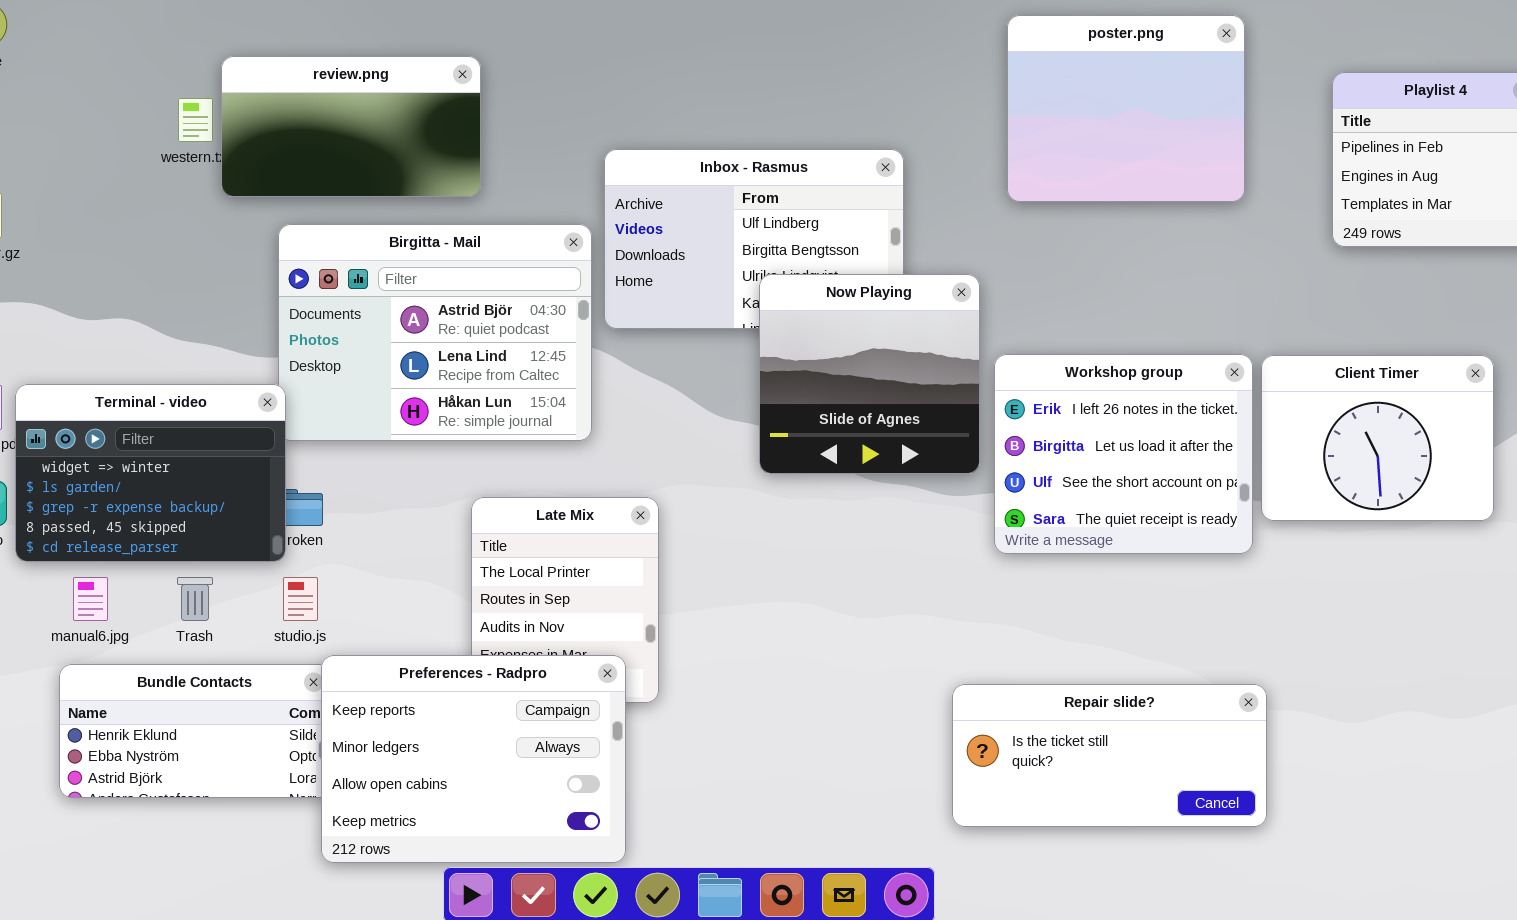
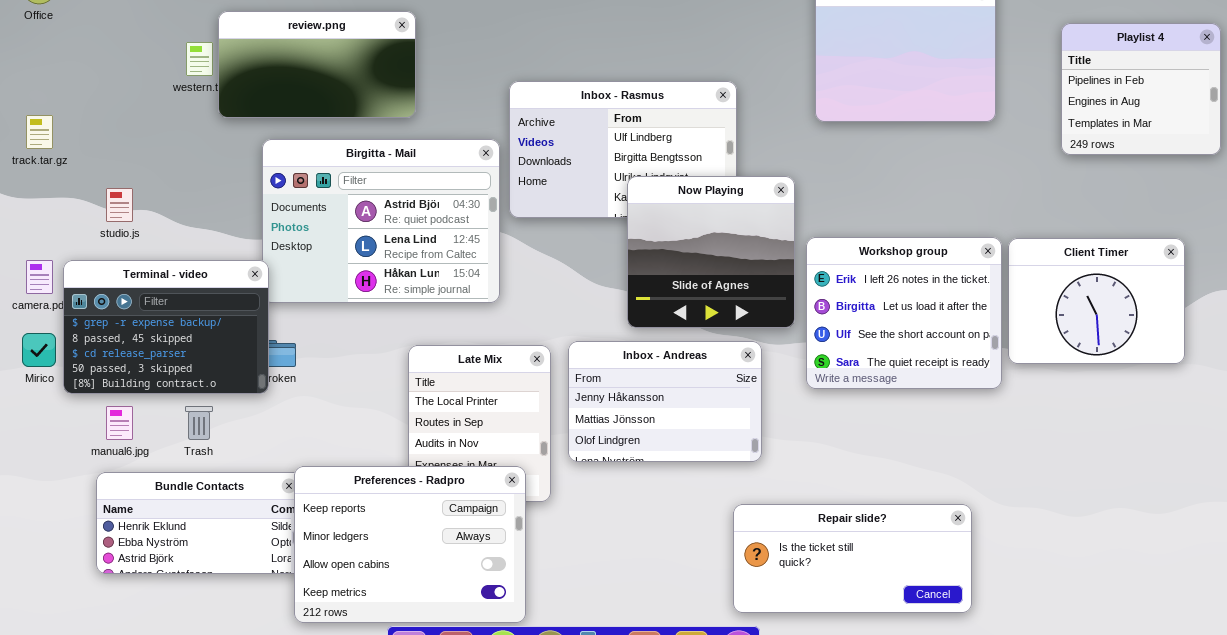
Terminal - video: [15,384,286,562] -> [63,260,269,394], scrolled down 2 rows
Inbox - Andreas: none -> [568,341,762,462], opened
studio.js: [283,577,318,621] -> [106,188,133,222], moved
Repair slide?: [952,684,1267,827] -> [733,504,972,613], moved

